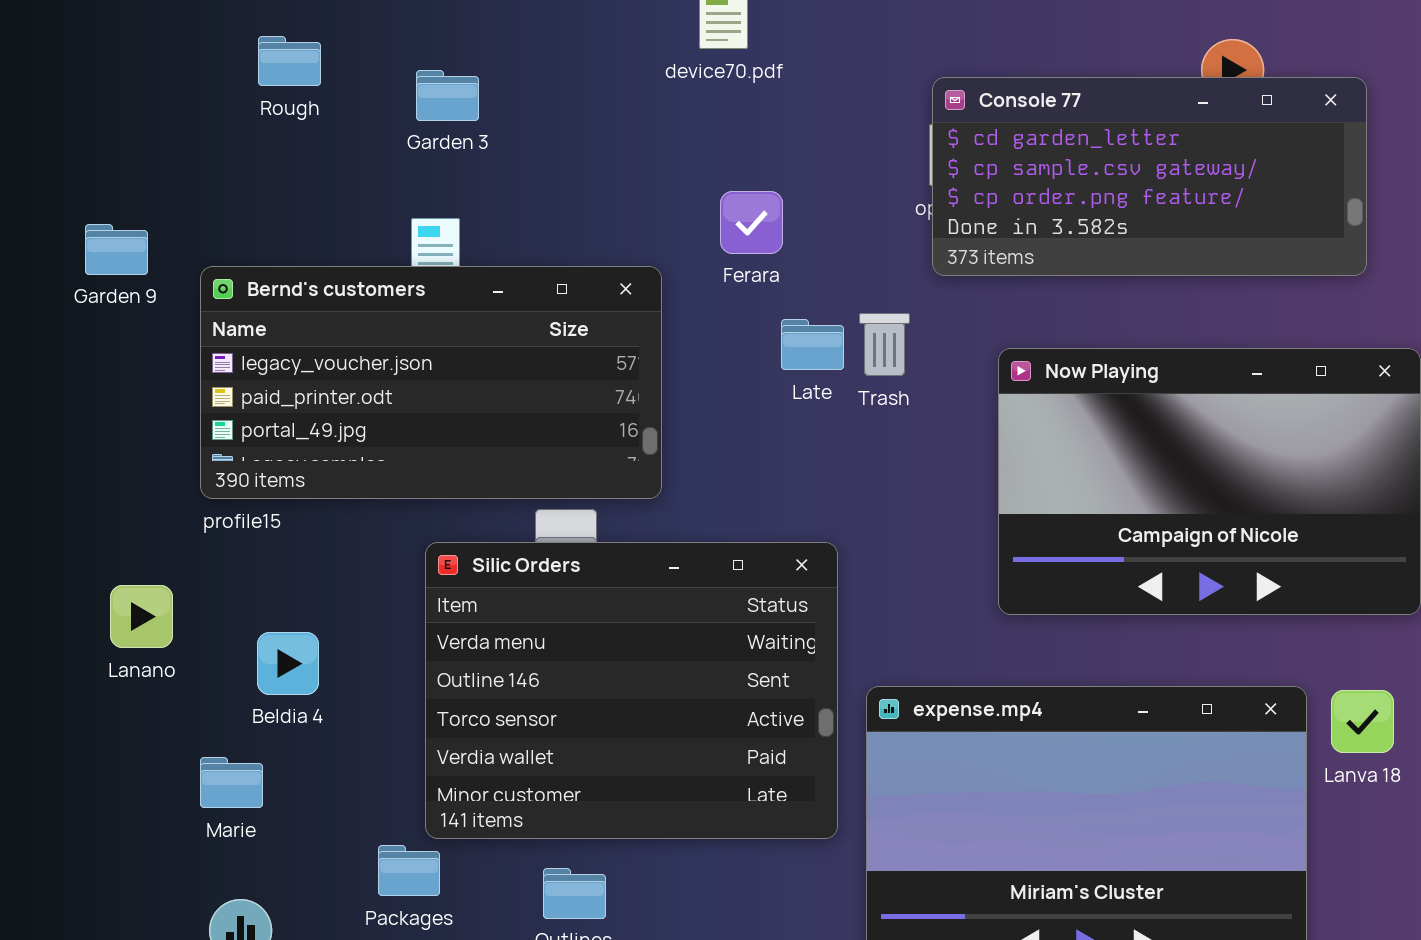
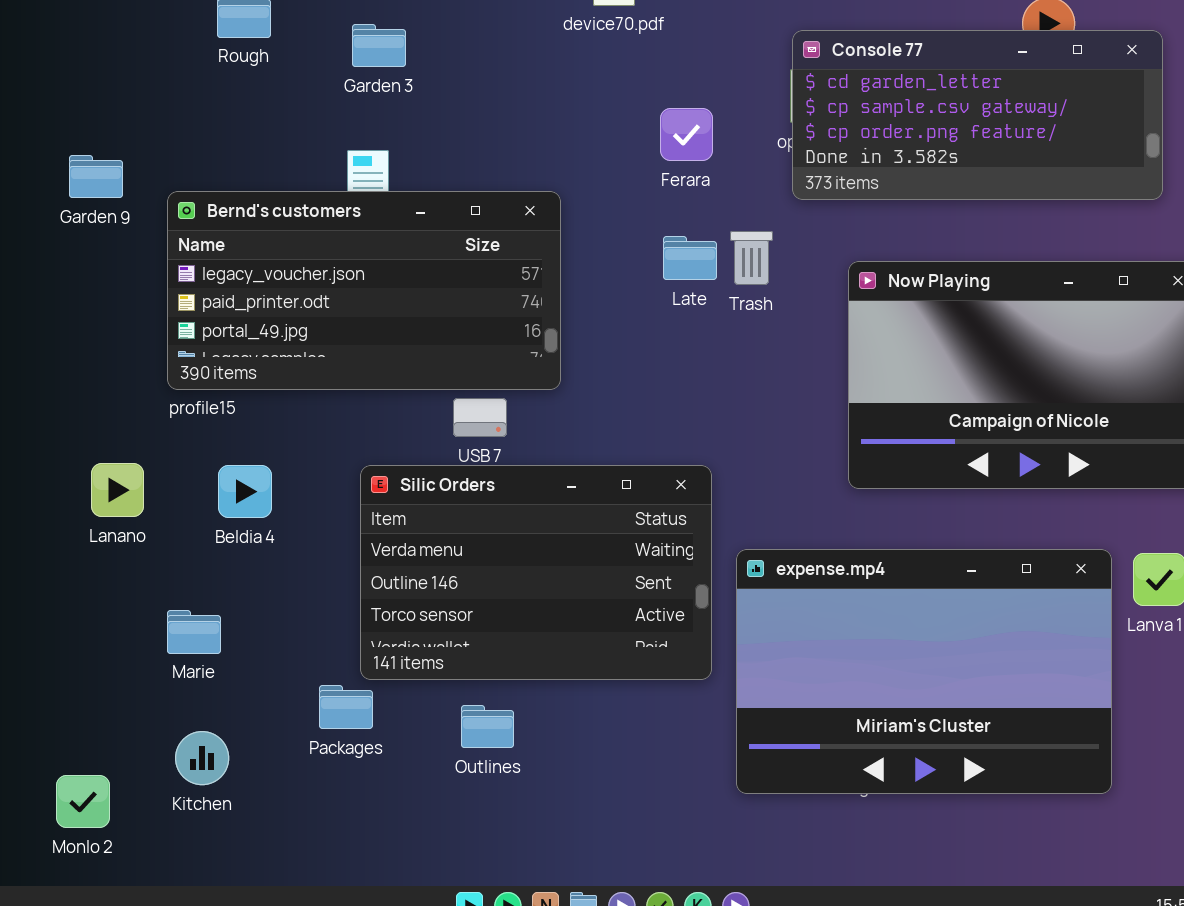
Ferara: [720,191,783,254] -> [660,108,713,161], moved
Silic Orders: [425,542,838,839] -> [360,465,712,680], resized
Beldia 4: [257,632,319,695] -> [218,465,272,518], moved

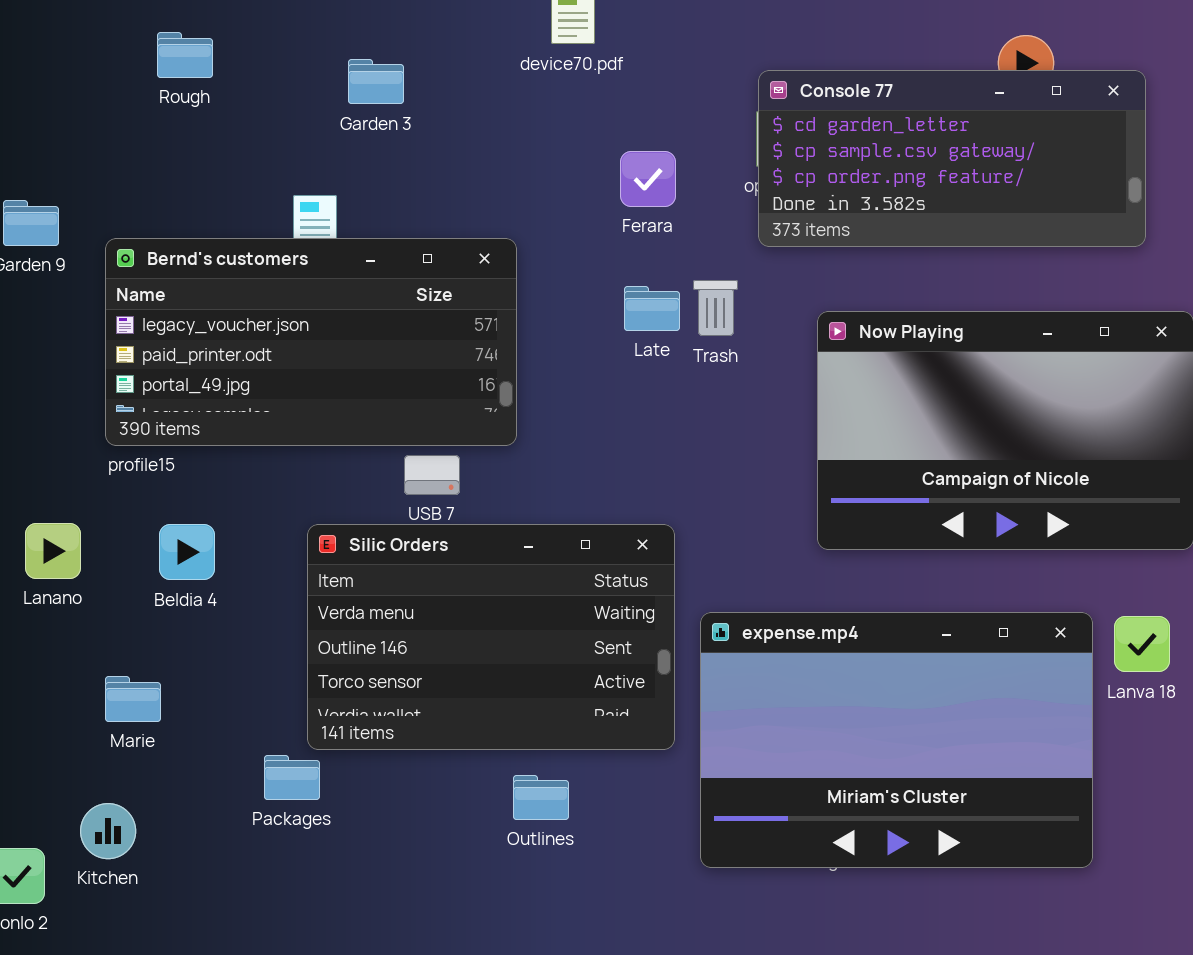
Garden 3: [352,24,406,67] -> [348,59,404,104], moved
Outlines: [461,705,514,748] -> [513,775,569,820], moved
Kitchen: [175,731,229,785] -> [80,803,136,859], moved

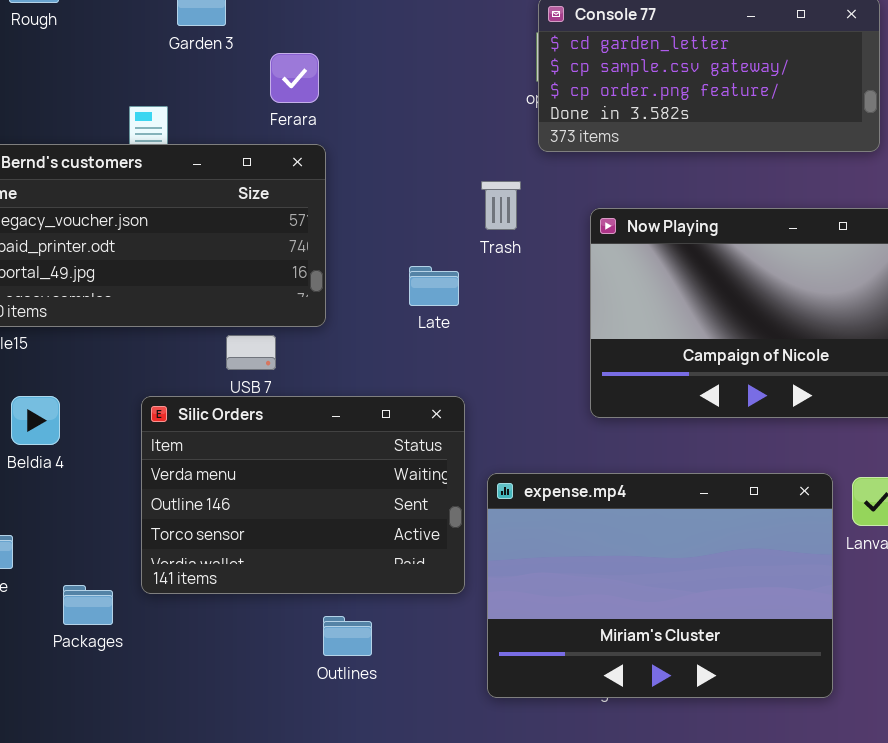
Ferara: [620,151,676,207] -> [270,53,319,103], moved
Late: [624,286,680,331] -> [409,266,459,306], moved
Packages: [264,755,320,800] -> [63,585,113,625], moved

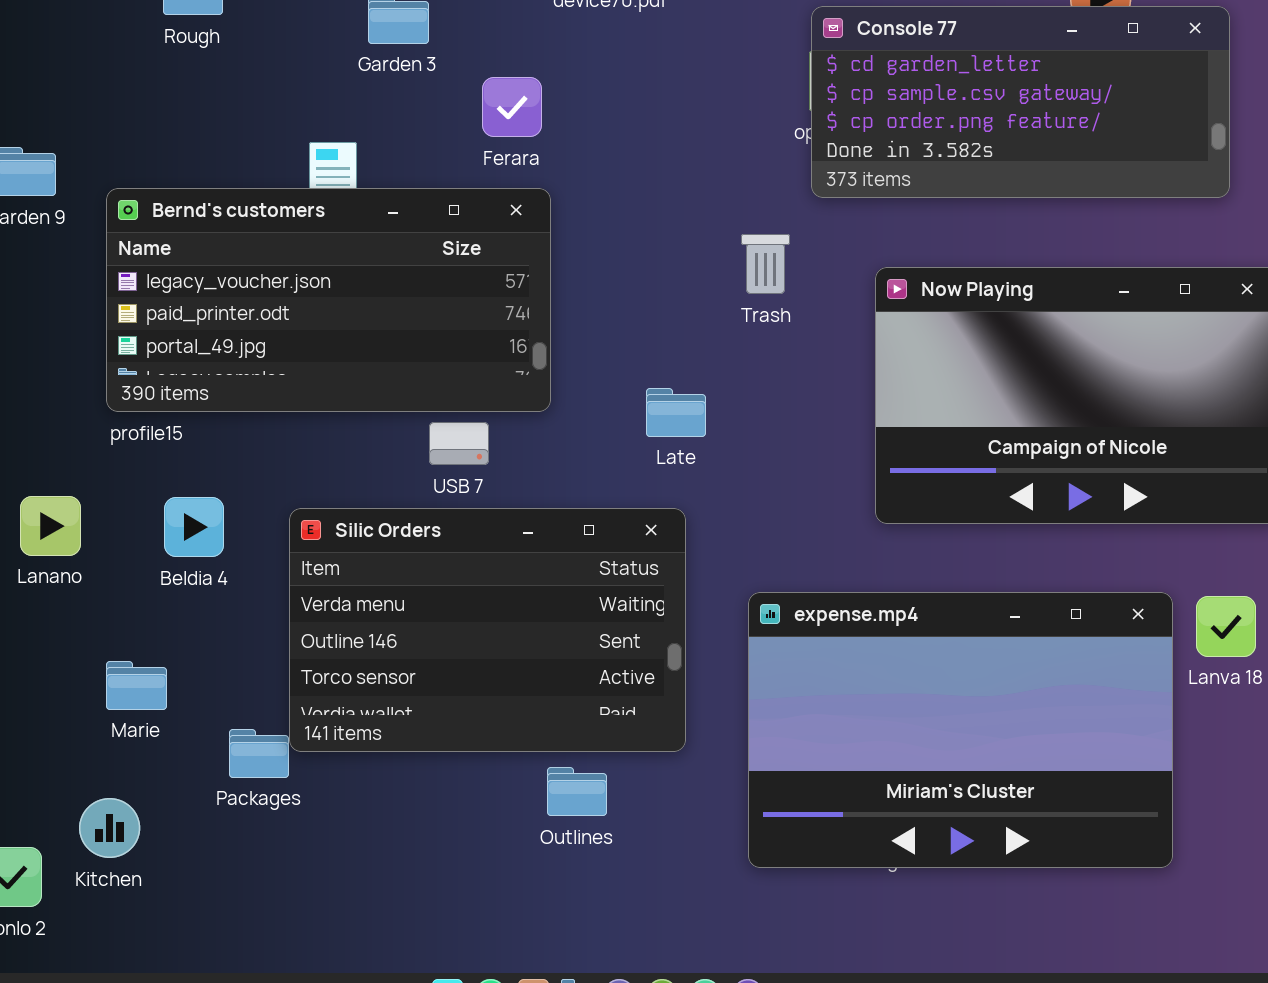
Late: [409,266,459,306] -> [646,388,706,437], moved
Silic Orders: [141,396,465,594] -> [289,508,686,752], moved

